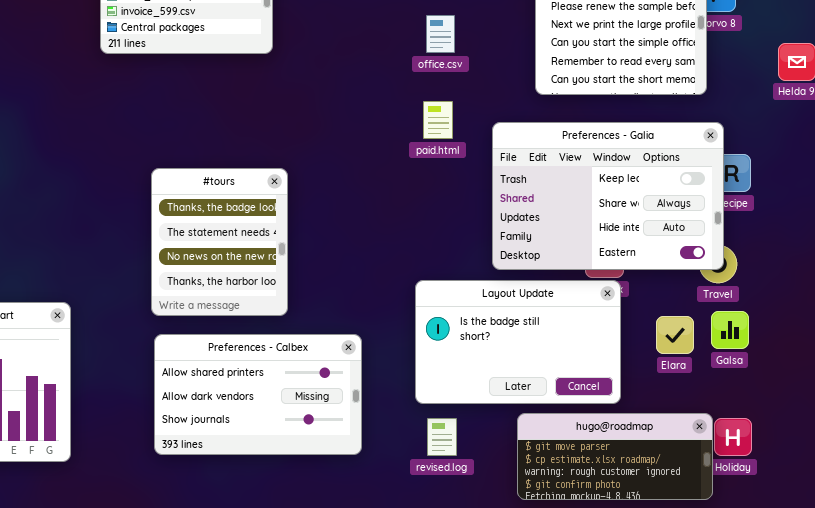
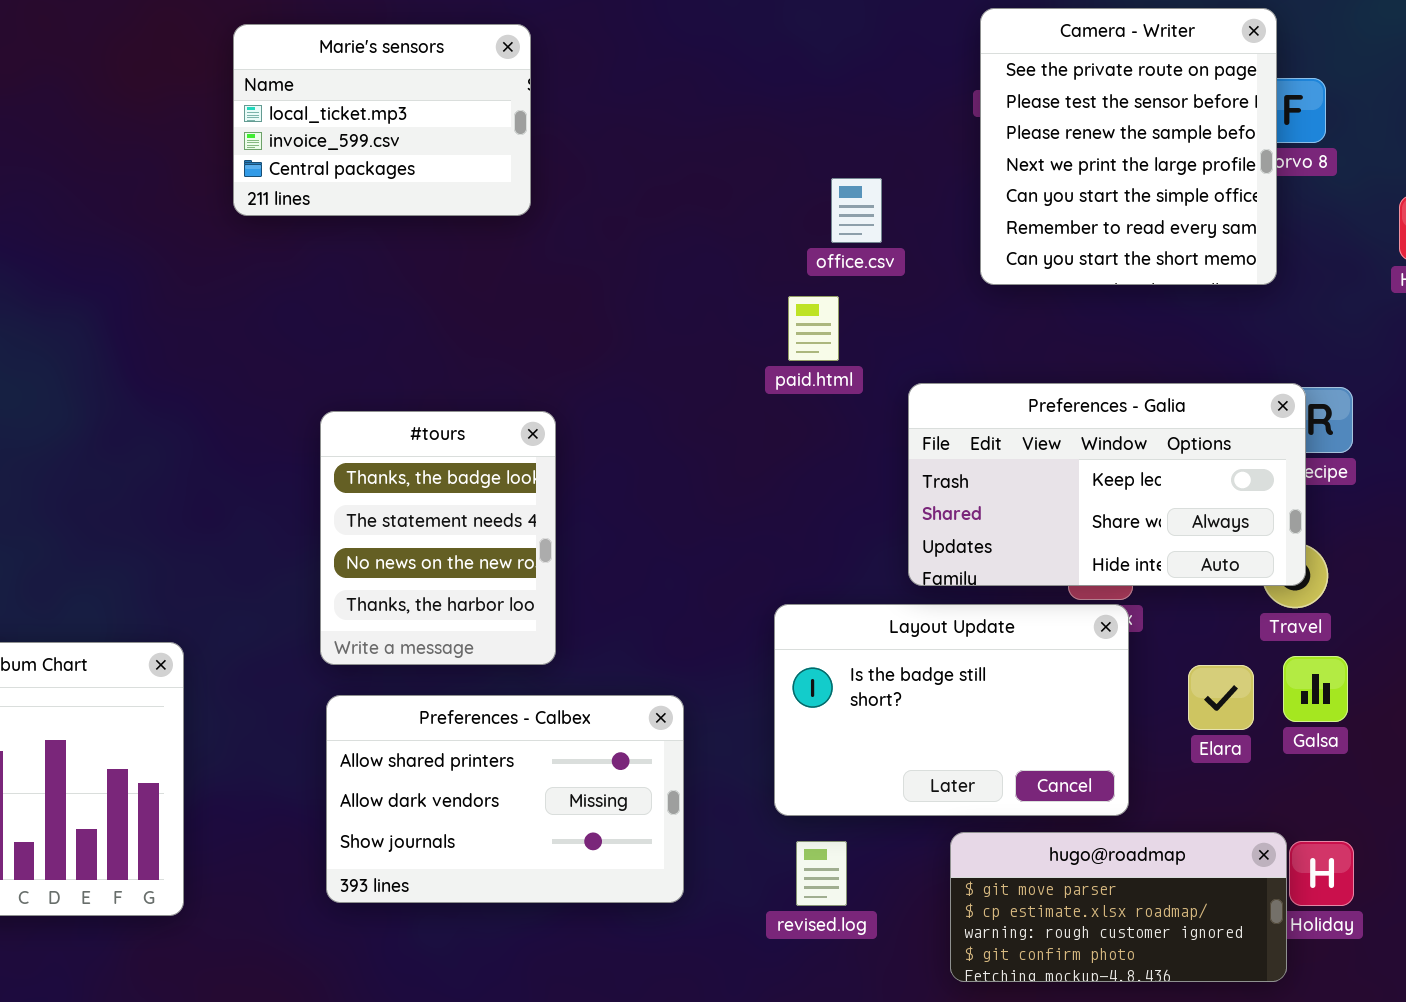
office.csv: [426,15,455,53] -> [831,178,882,243], moved
Preferences - Galia: [492,122,724,270] -> [908,383,1306,586], resized

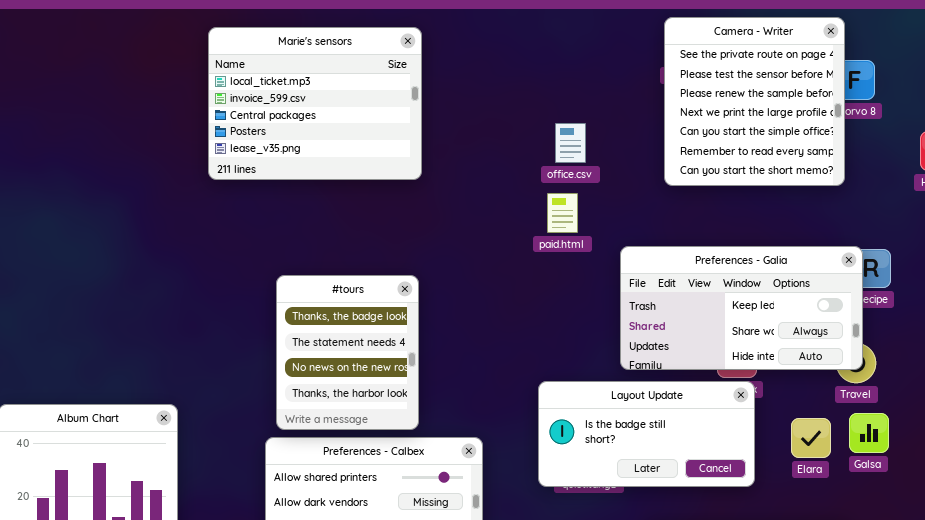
Marie's sensors: [233,24,531,216] -> [208,27,422,180], resized
office.csv: [831,178,882,243] -> [555,123,586,163], moved
#tours: [320,411,556,665] -> [276,275,419,430], moved
Layout Update: [774,604,1129,816] -> [538,381,755,487], resized

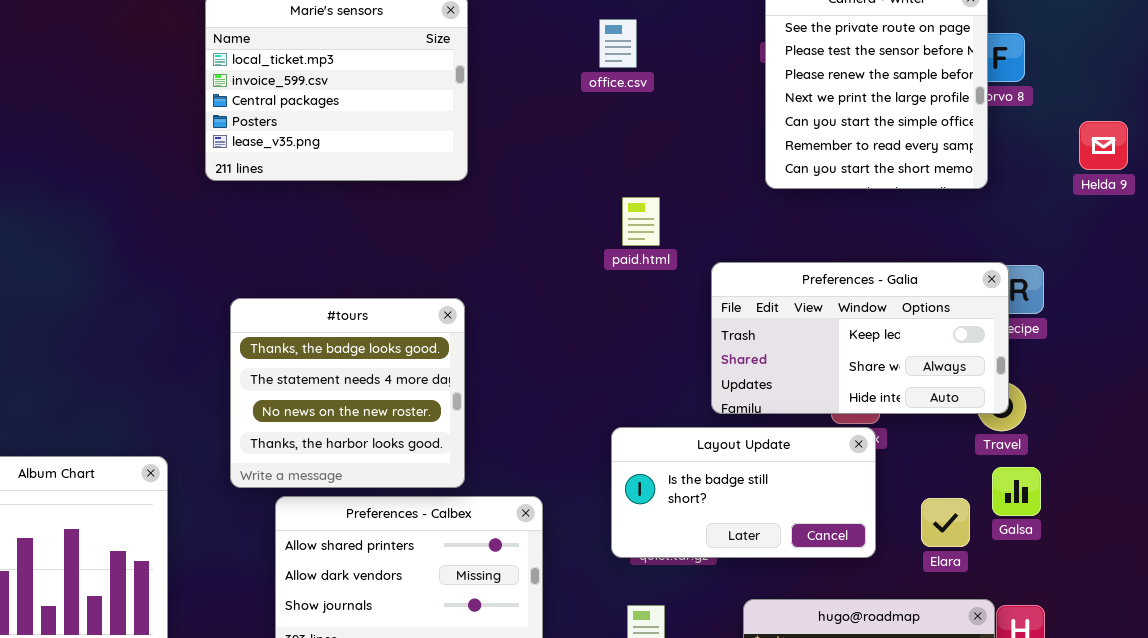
office.csv: [555,123,586,163] -> [599,19,637,68], moved
#tours: [276,275,419,430] -> [230,298,465,488], resized
Elara: [791,418,831,458] -> [921,498,970,547], moved

